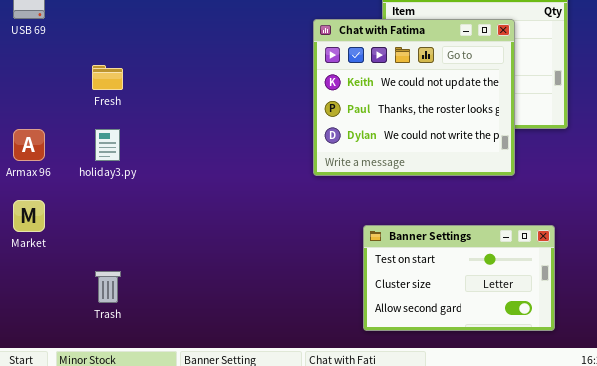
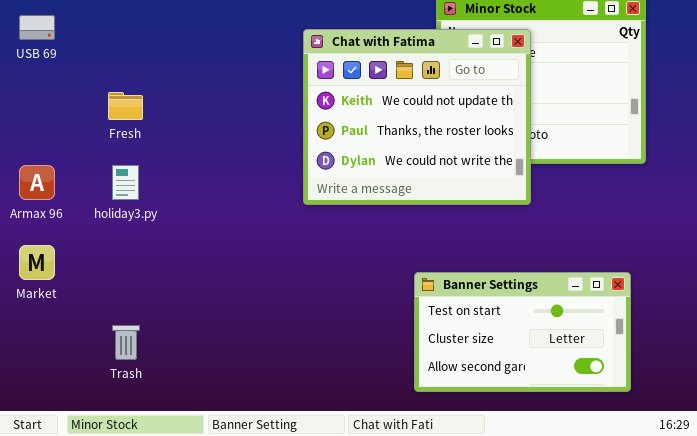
Chat with Fatima: [313,19,515,176] -> [303,29,531,205], moved

